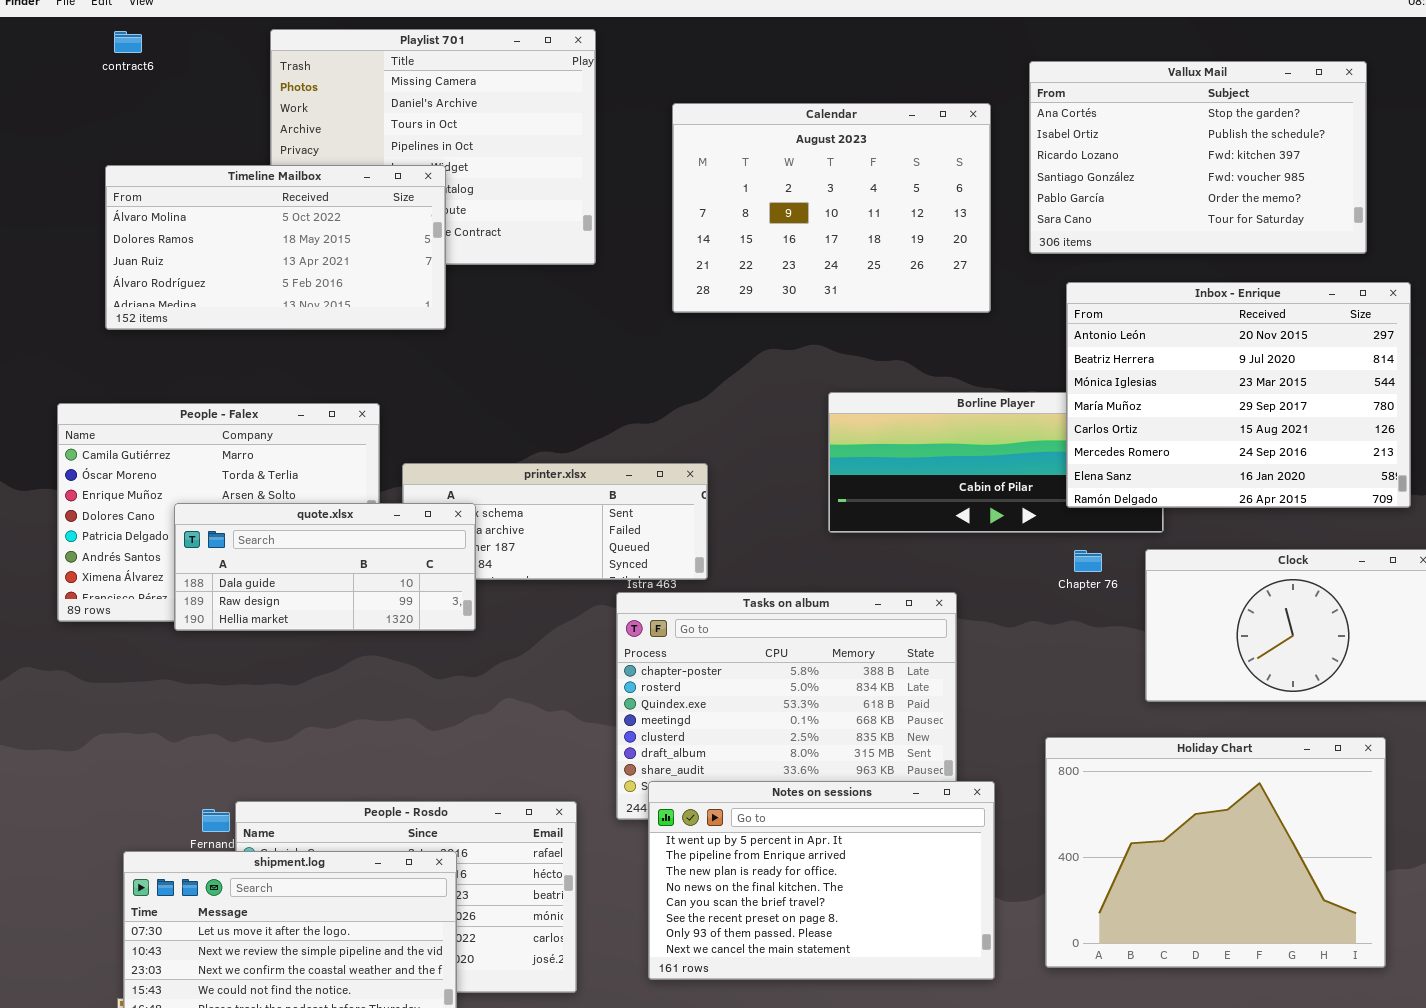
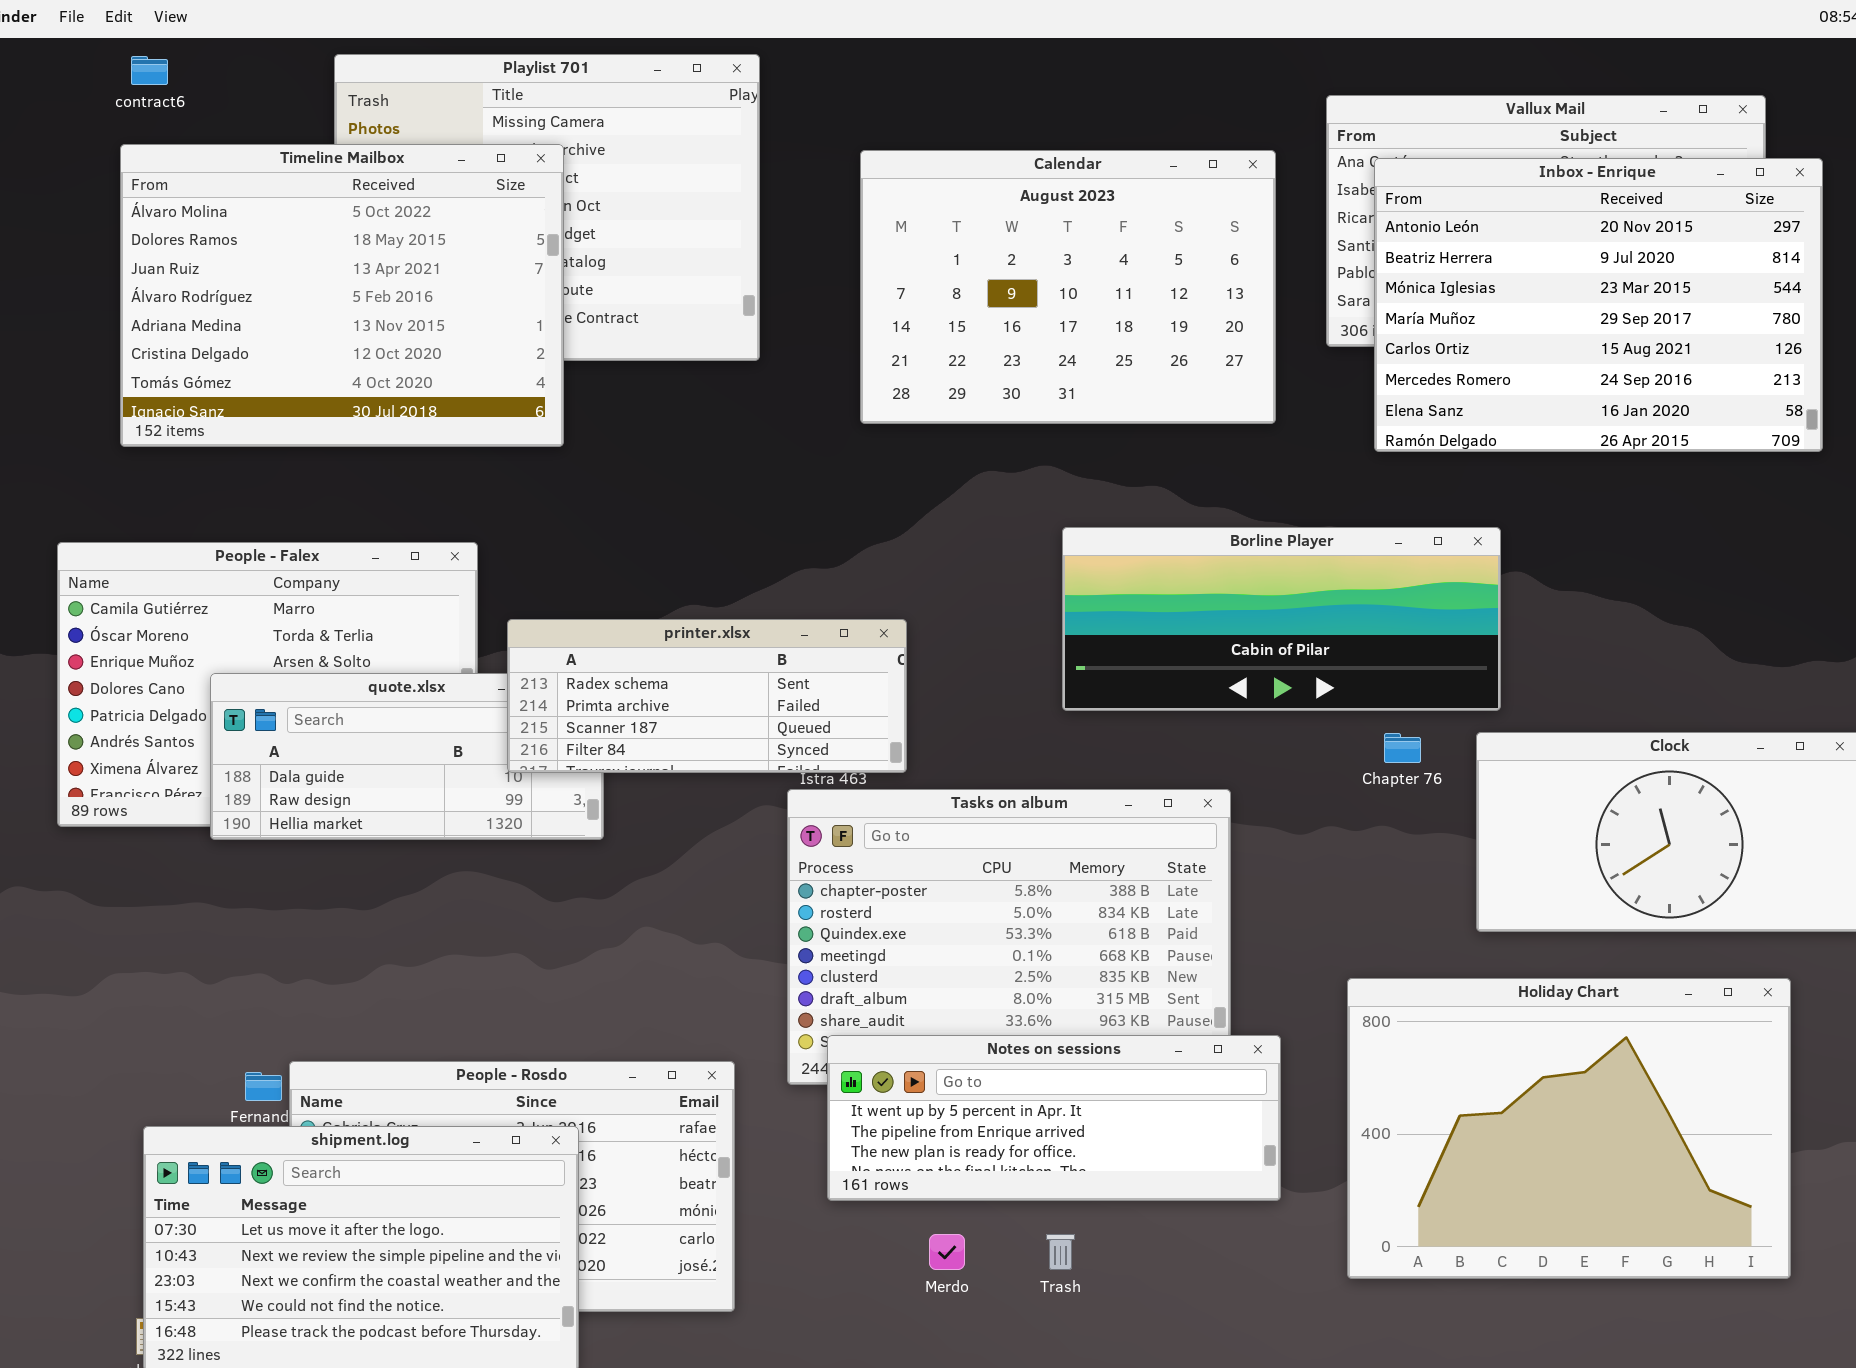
Timeline Mailbox: [105,165,446,330] -> [120,144,564,447], resized
Inbox - Enrique: [1066,282,1411,508] -> [1374,158,1823,452], moved
printer.xlsx: [402,463,708,580] -> [507,619,907,773], raised
Notes on sessions: [648,781,995,980] -> [827,1035,1281,1201], resized

